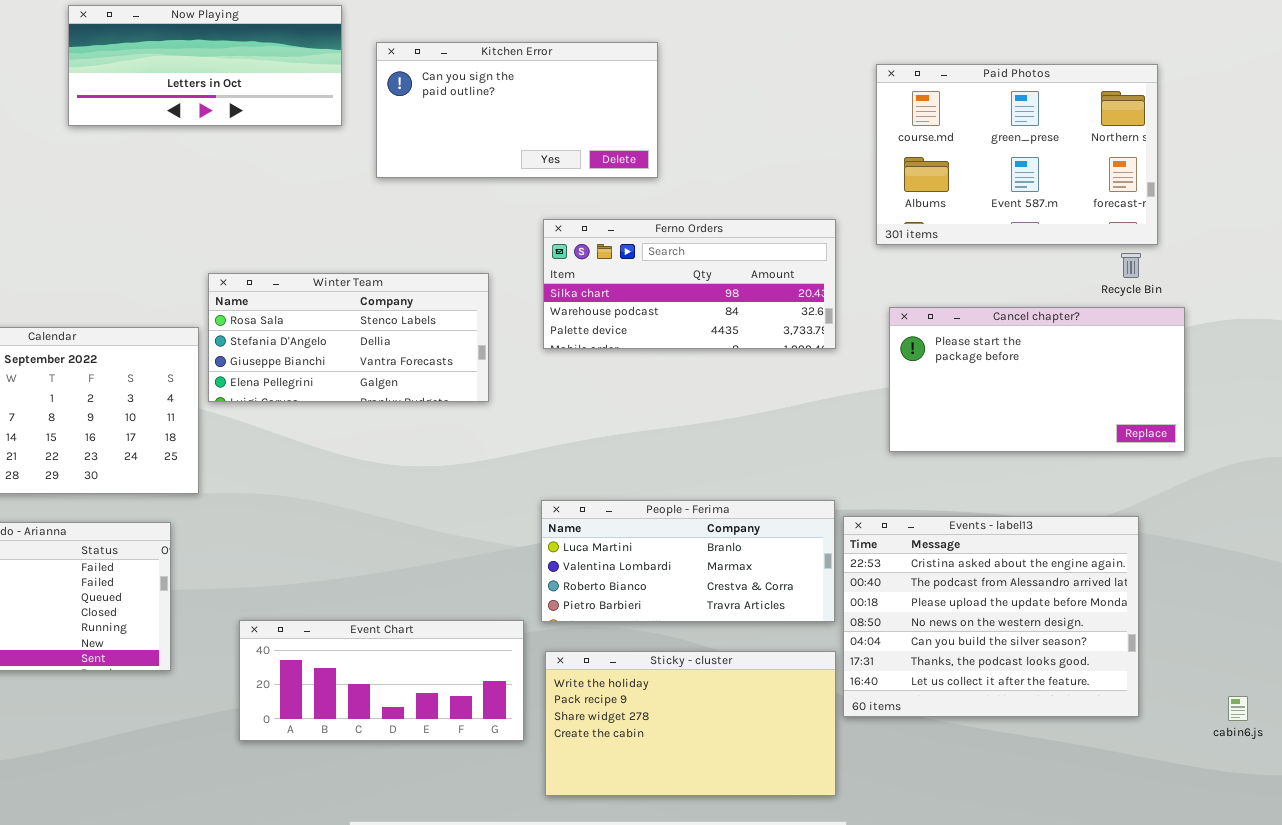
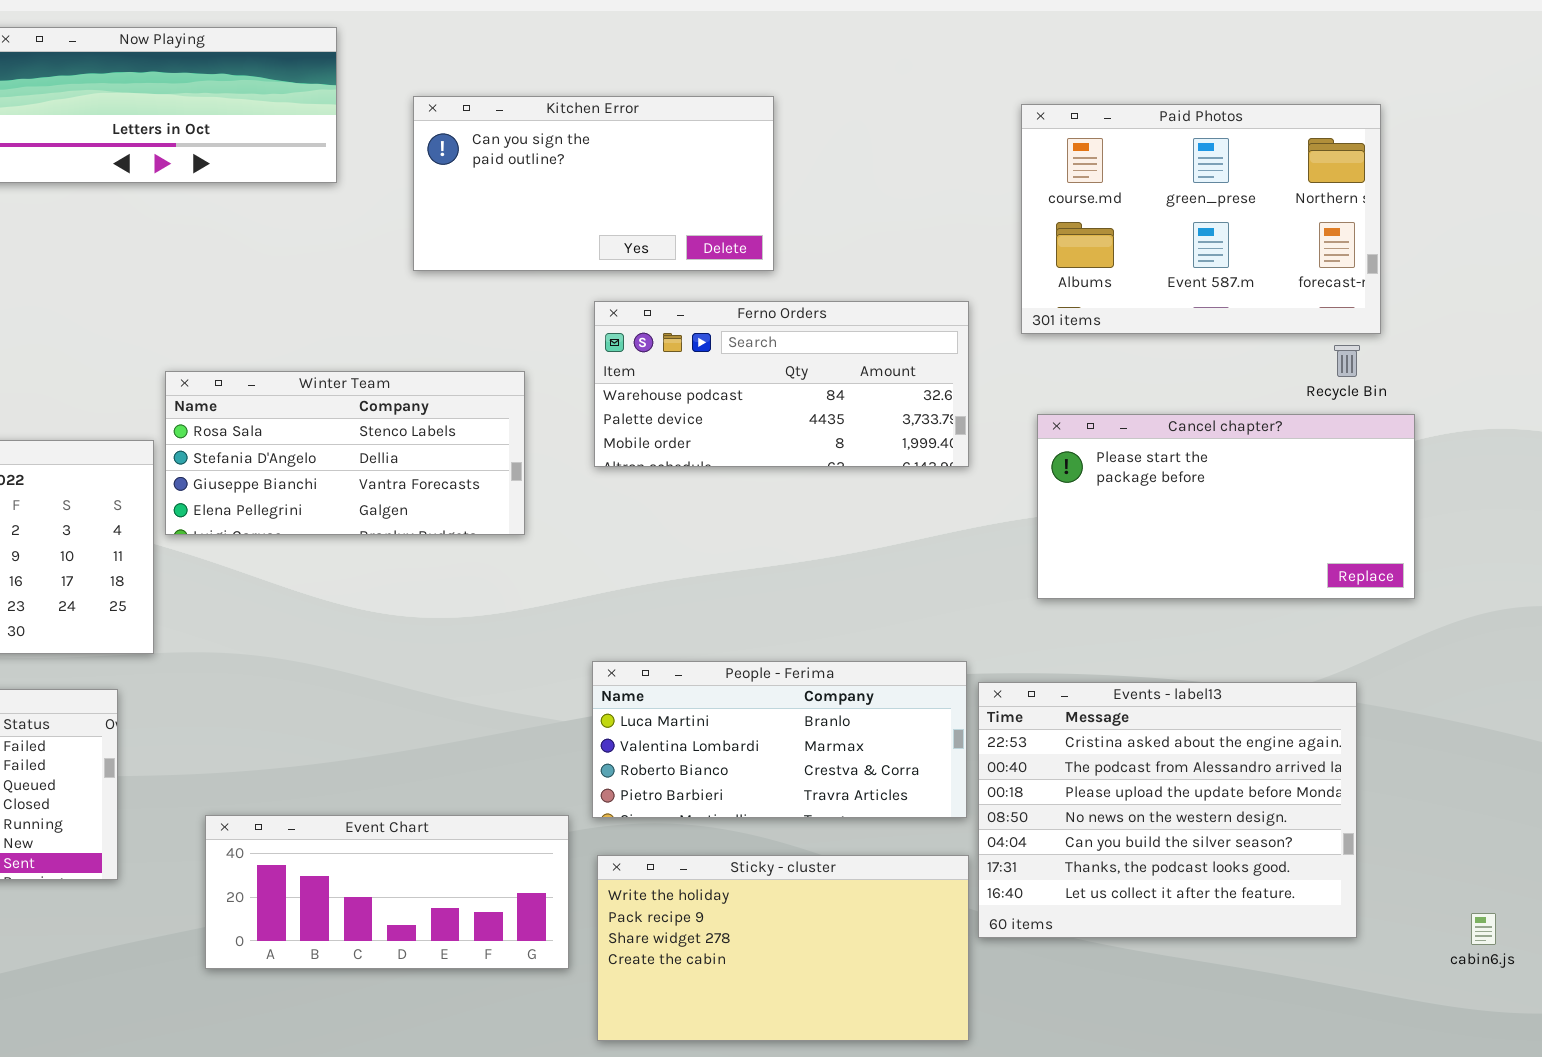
Kitchen Error: [376,42,658,178] -> [413,96,774,271], moved
Ferno Orders: [543,219,836,349] -> [594,301,969,467], scrolled down 1 row

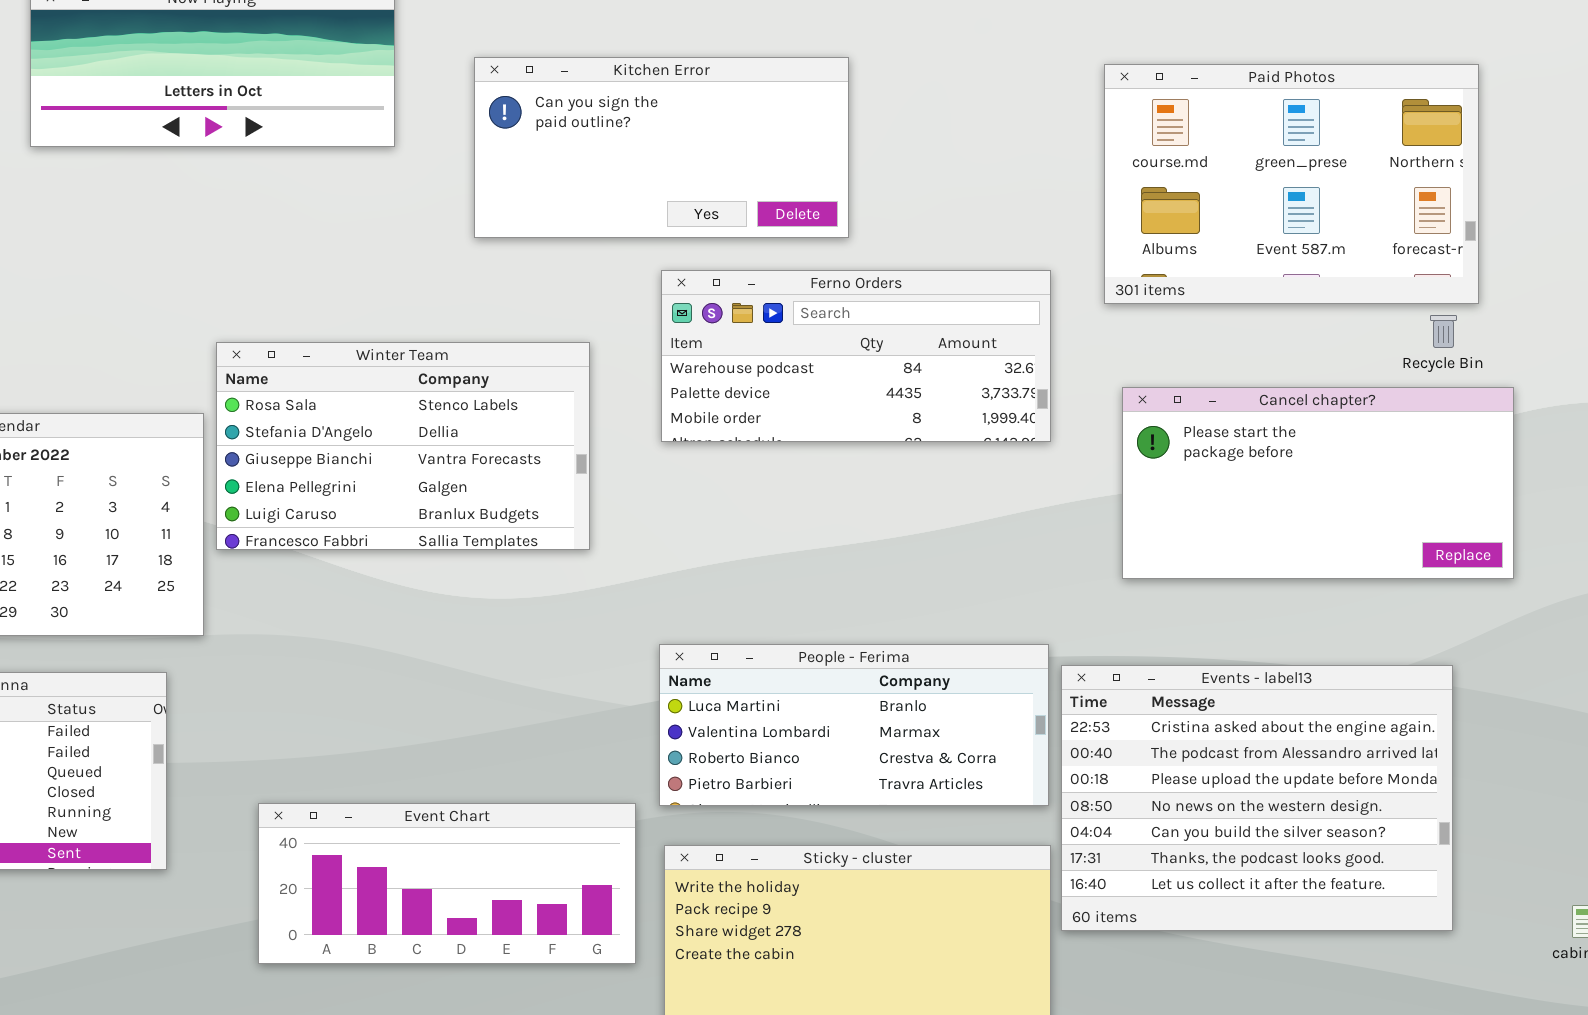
Winter Team: [165,371,525,535] -> [216,342,590,550], resized

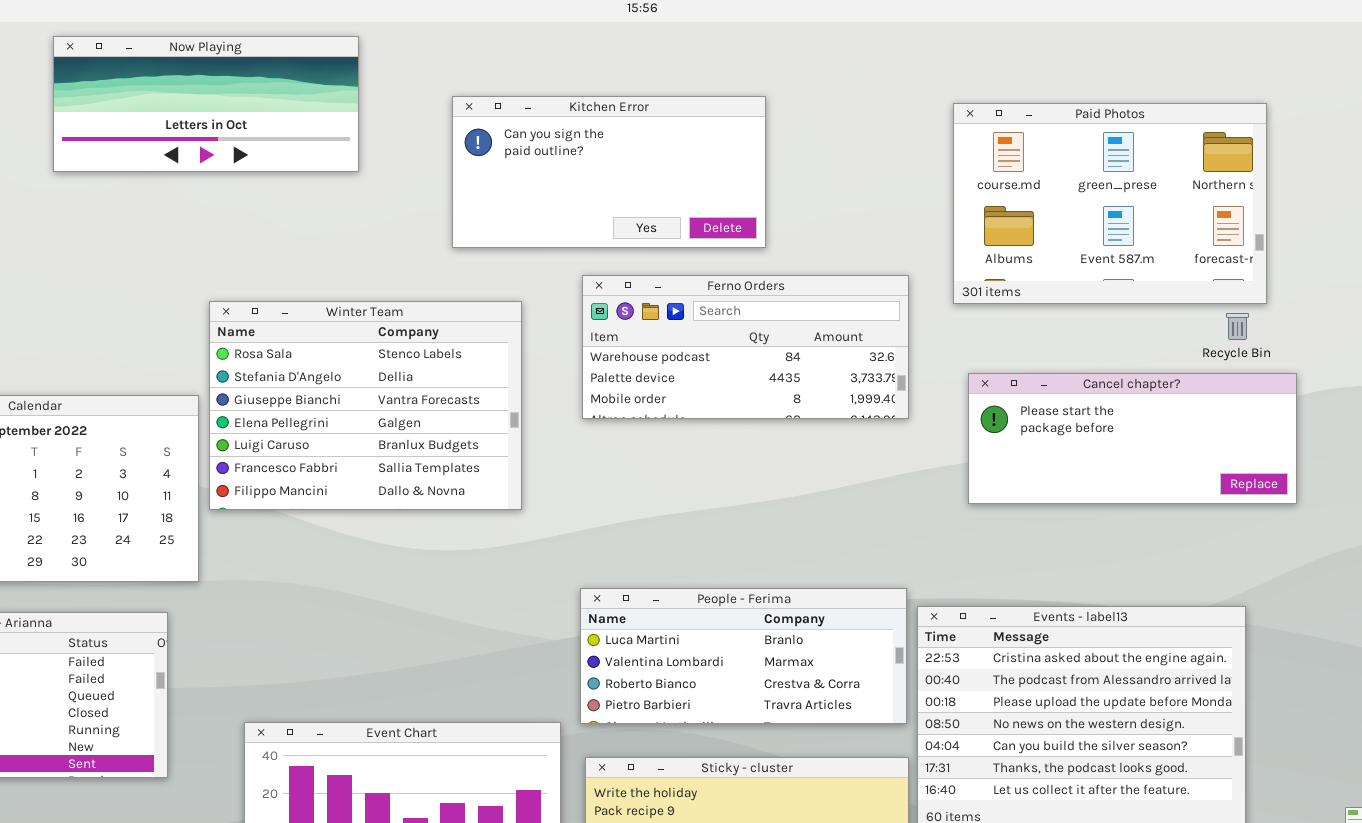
Kitchen Error: [474,57,849,238] -> [452,96,766,248], moved
Winter Team: [216,342,590,550] -> [209,301,522,510], resized
Cancel chapter?: [1122,387,1514,579] -> [968,373,1297,504], resized

